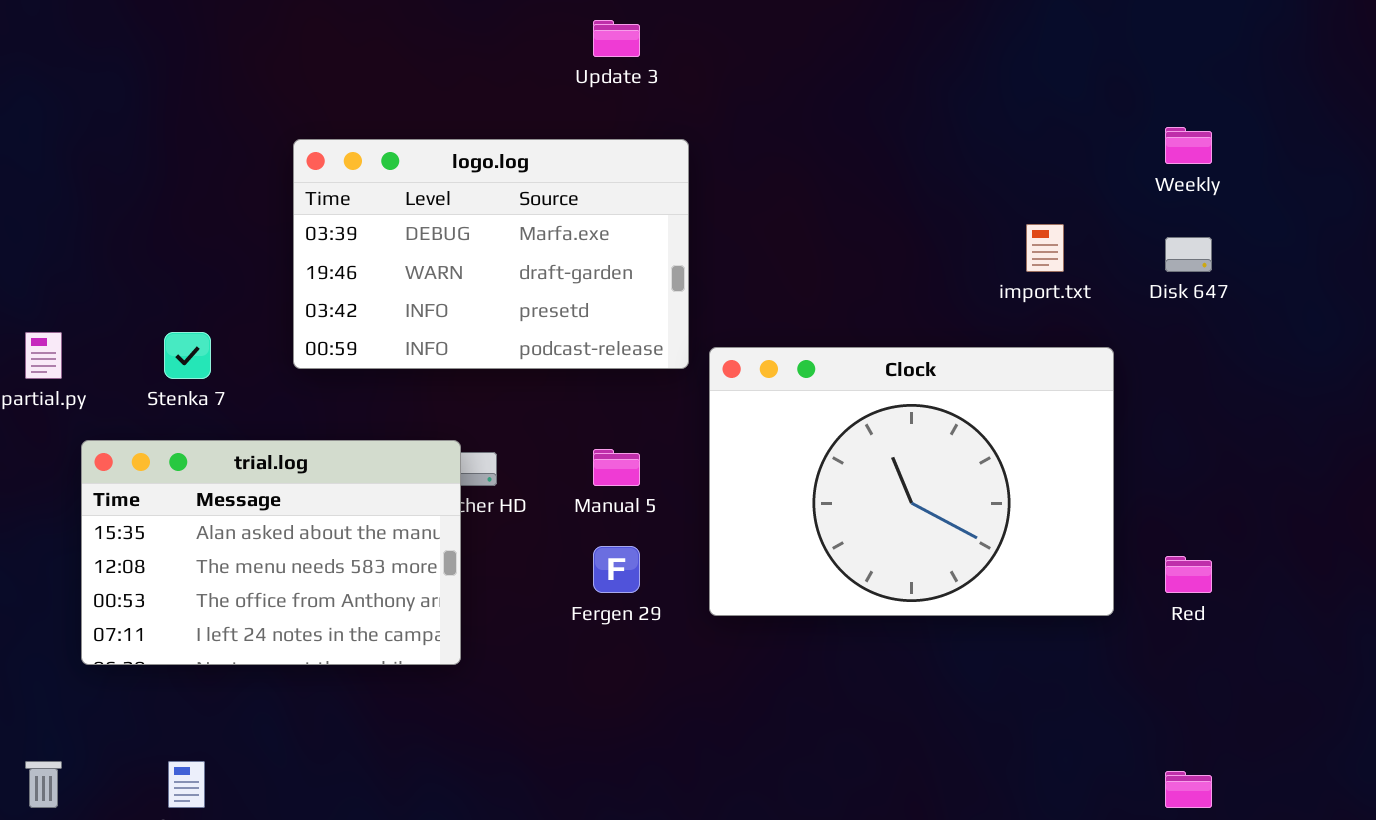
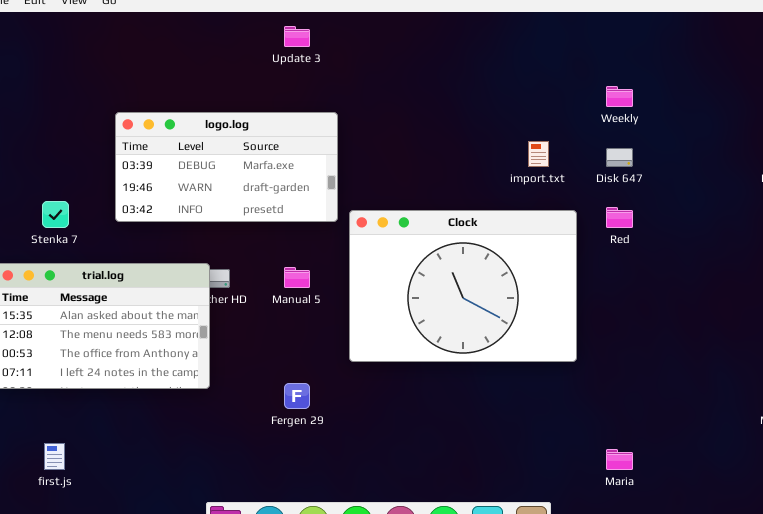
logo.log: [293,139,689,369] -> [115,112,338,222], resized
Fergen 29: [593,546,640,593] -> [284,383,310,409], moved
Red: [1165,556,1212,593] -> [606,207,633,228], moved

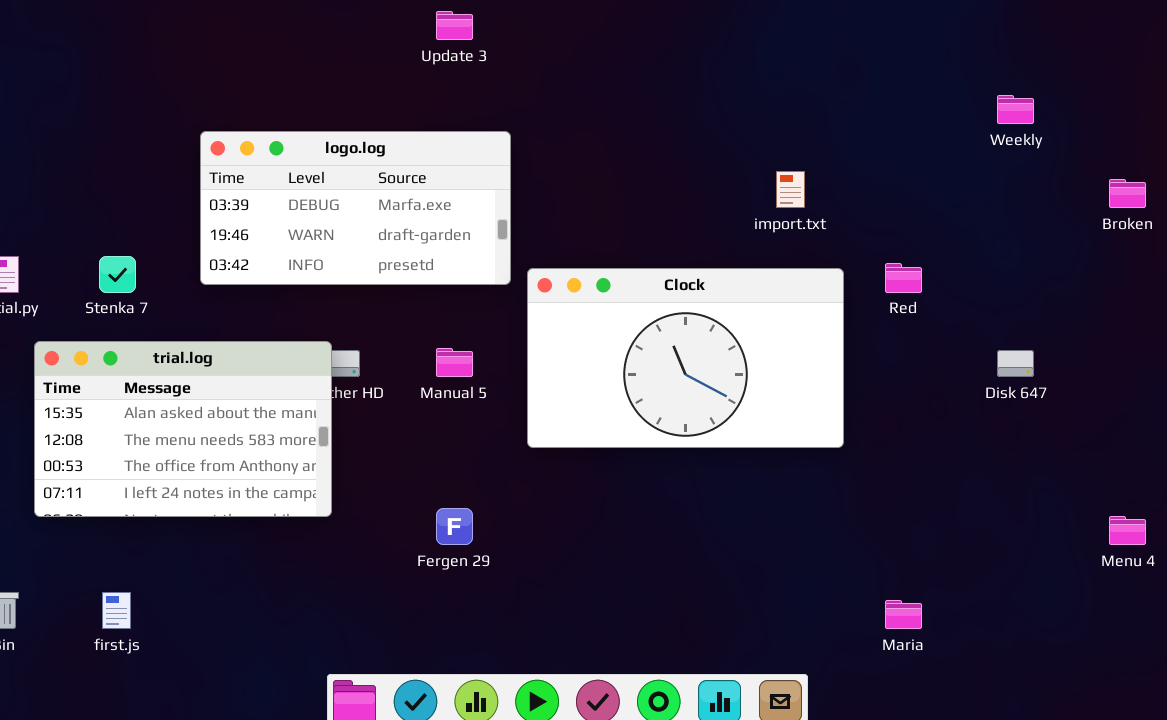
Weekly: [606,86,633,107] -> [997,95,1034,124], moved
Disk 647: [606,148,633,167] -> [997,350,1034,377], moved
Clock: [349,210,577,362] -> [527,268,844,448], resized

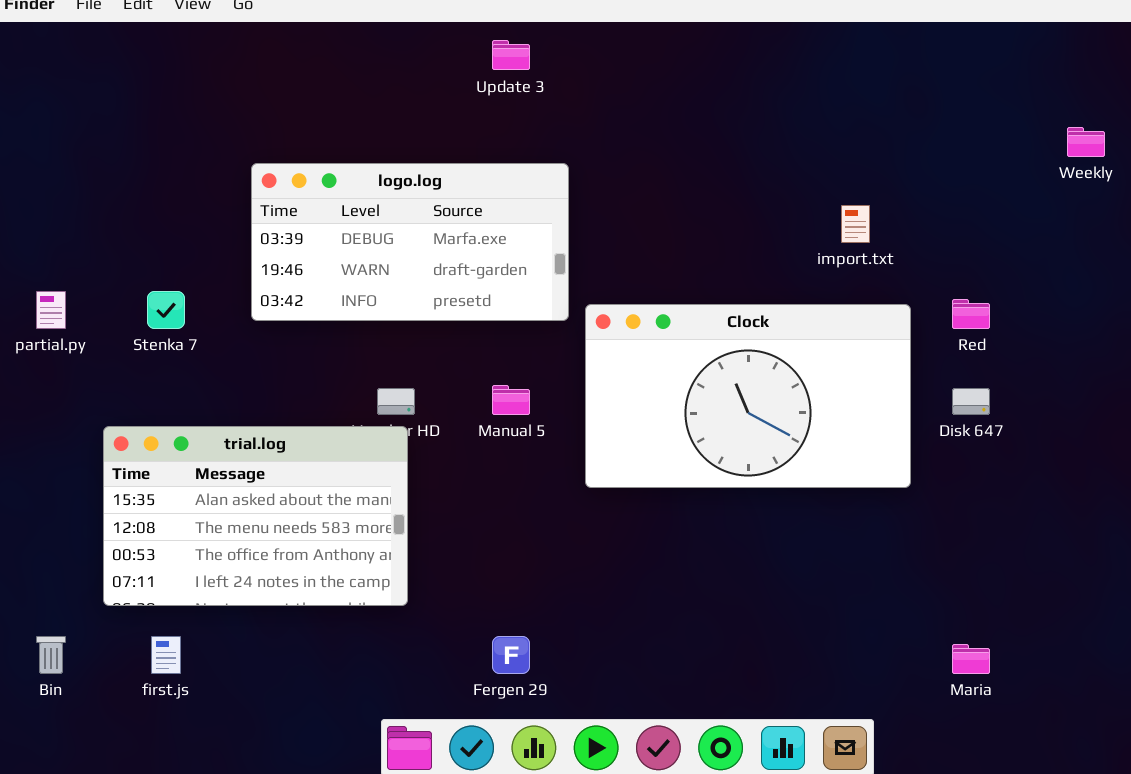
trial.log: [34,341,332,517] -> [103,426,408,606], moved
Disk 647: [997,350,1034,377] -> [952,388,990,415], moved
Fergen 29: [436,508,473,545] -> [492,636,530,674], moved

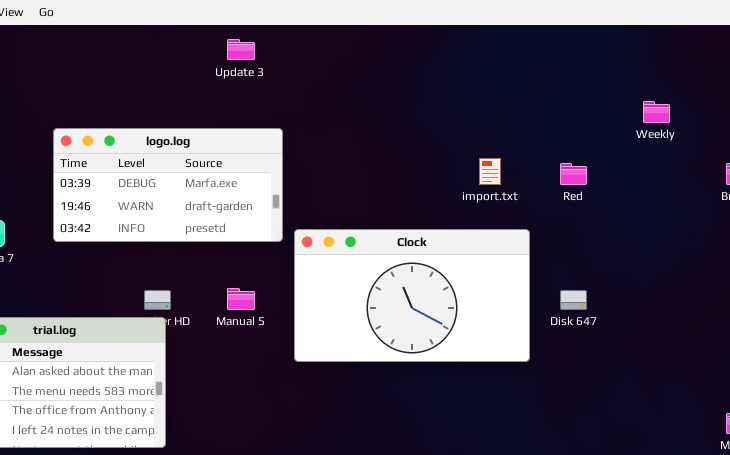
Red: [952,299,990,329] -> [560,163,587,185], moved

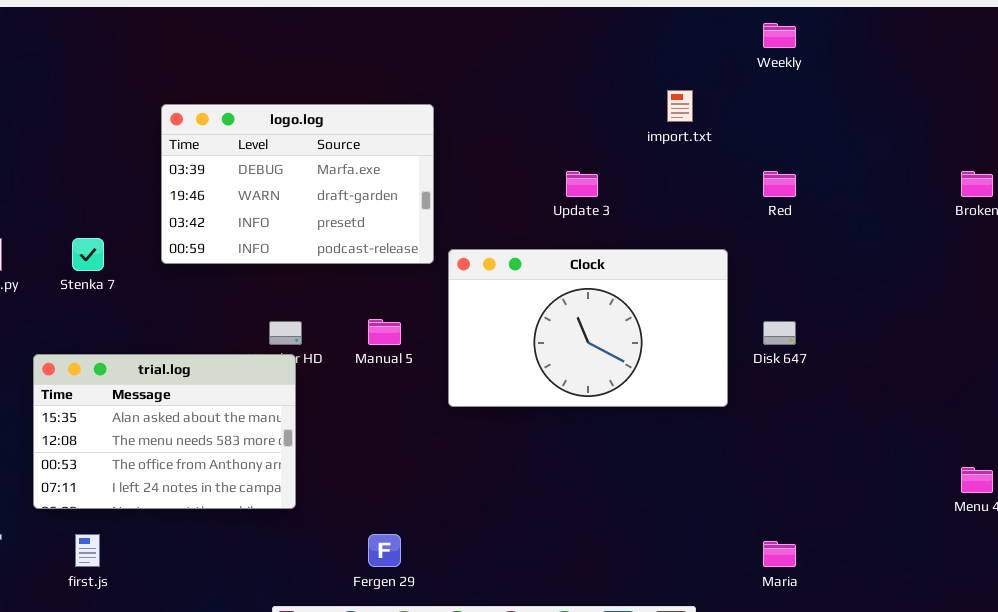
Update 3: [227,39,255,60] -> [566,171,598,197], moved
Weekly: [643,101,670,123] -> [763,23,796,48], moved
logo.log: [53,128,283,242] -> [161,104,434,264], resized
import.txt: [479,158,501,185] -> [667,90,693,122], moved

